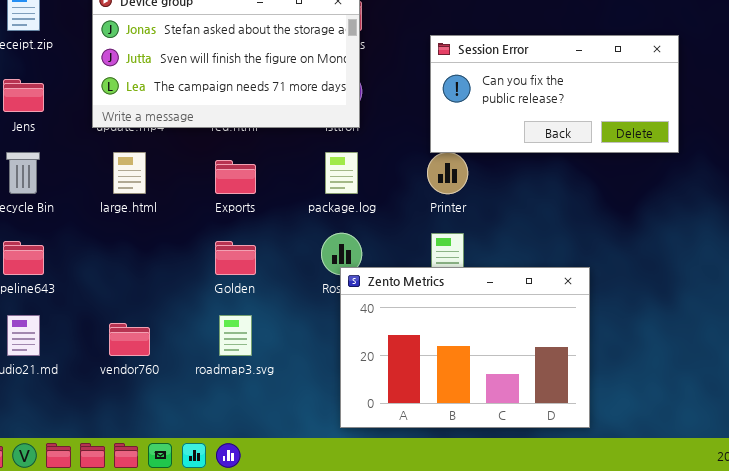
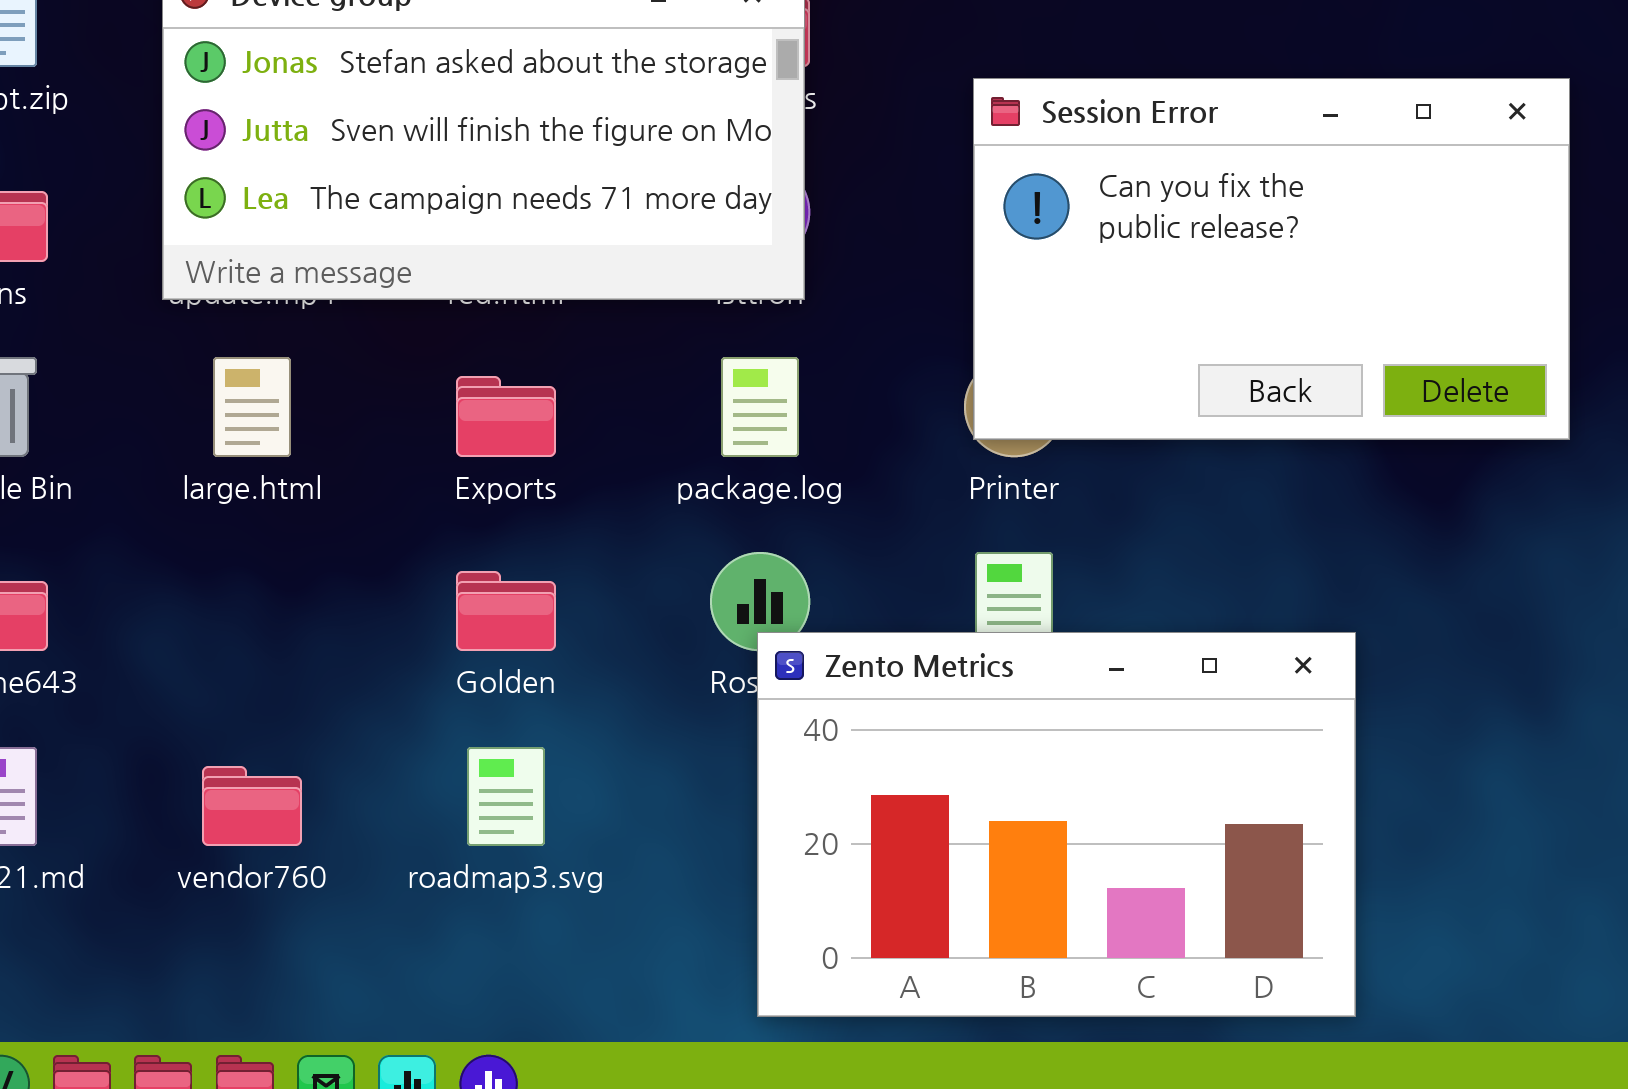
Session Error: [430,35,679,153] -> [973,78,1570,440], resized

